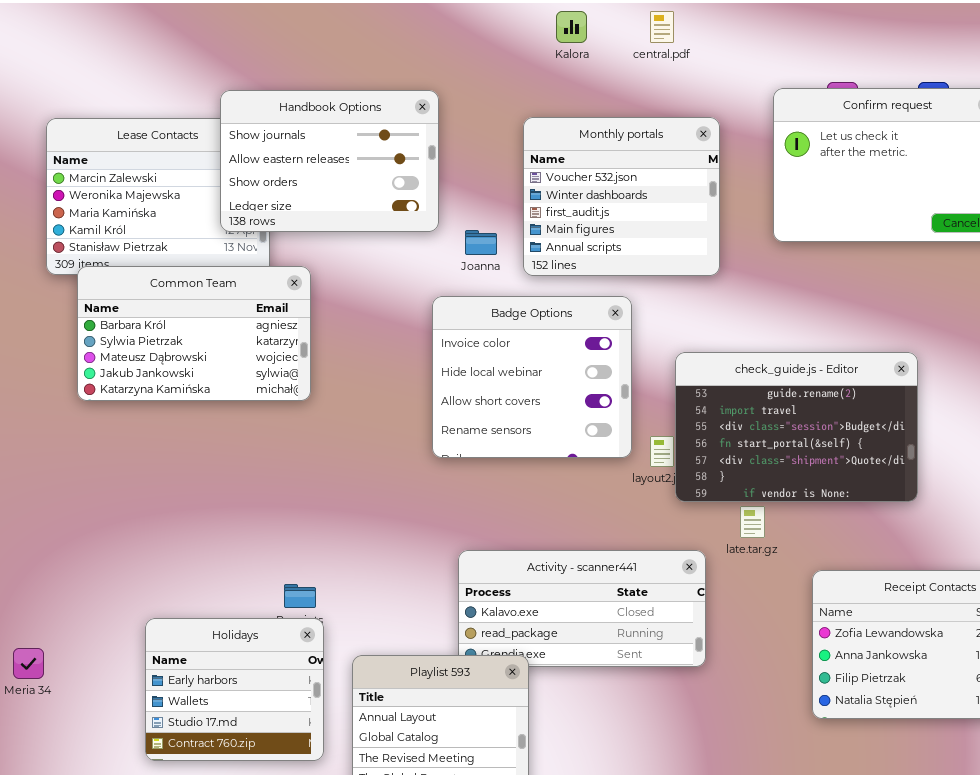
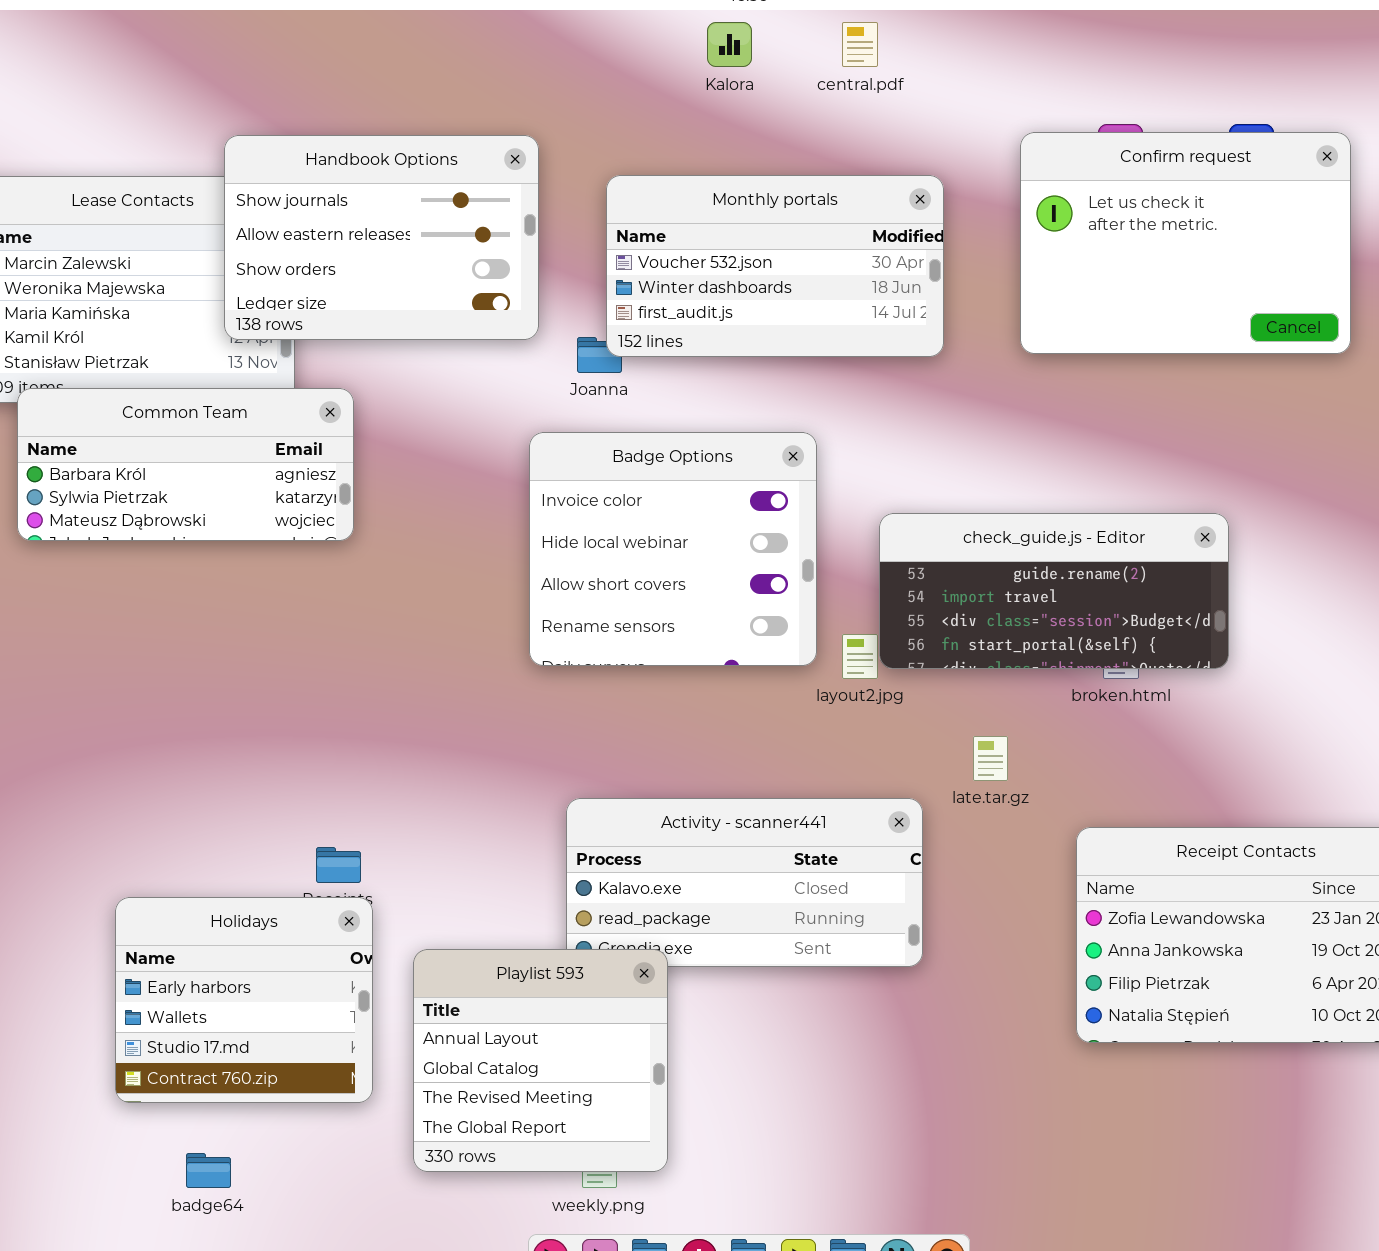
Monthly portals: [523,117,720,276] -> [606,175,944,357], resized
Common Team: [77,266,311,401] -> [17,388,354,541], resized
check_guide.js - Editor: [675,352,918,502] -> [879,513,1229,669], resized

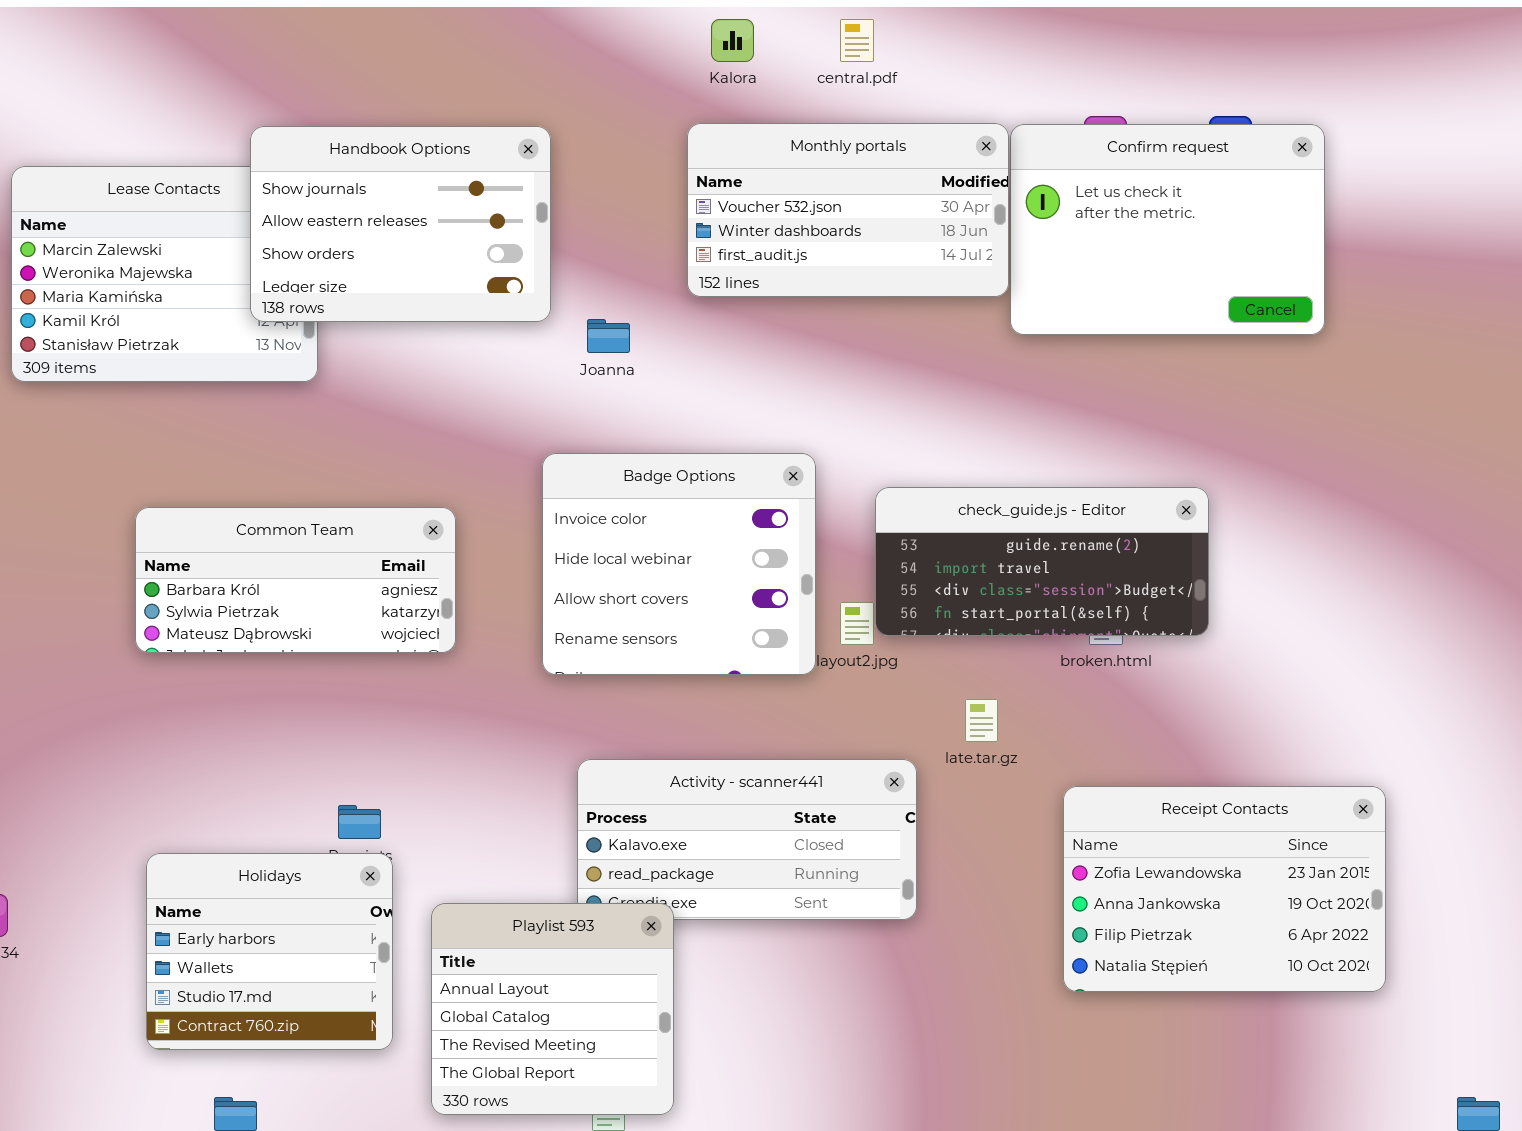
Monthly portals: [606,175,944,357] -> [687,123,1009,297], moved
Common Team: [17,388,354,541] -> [135,507,456,653], moved
Badge Options: [529,432,817,666] -> [542,453,816,675], moved

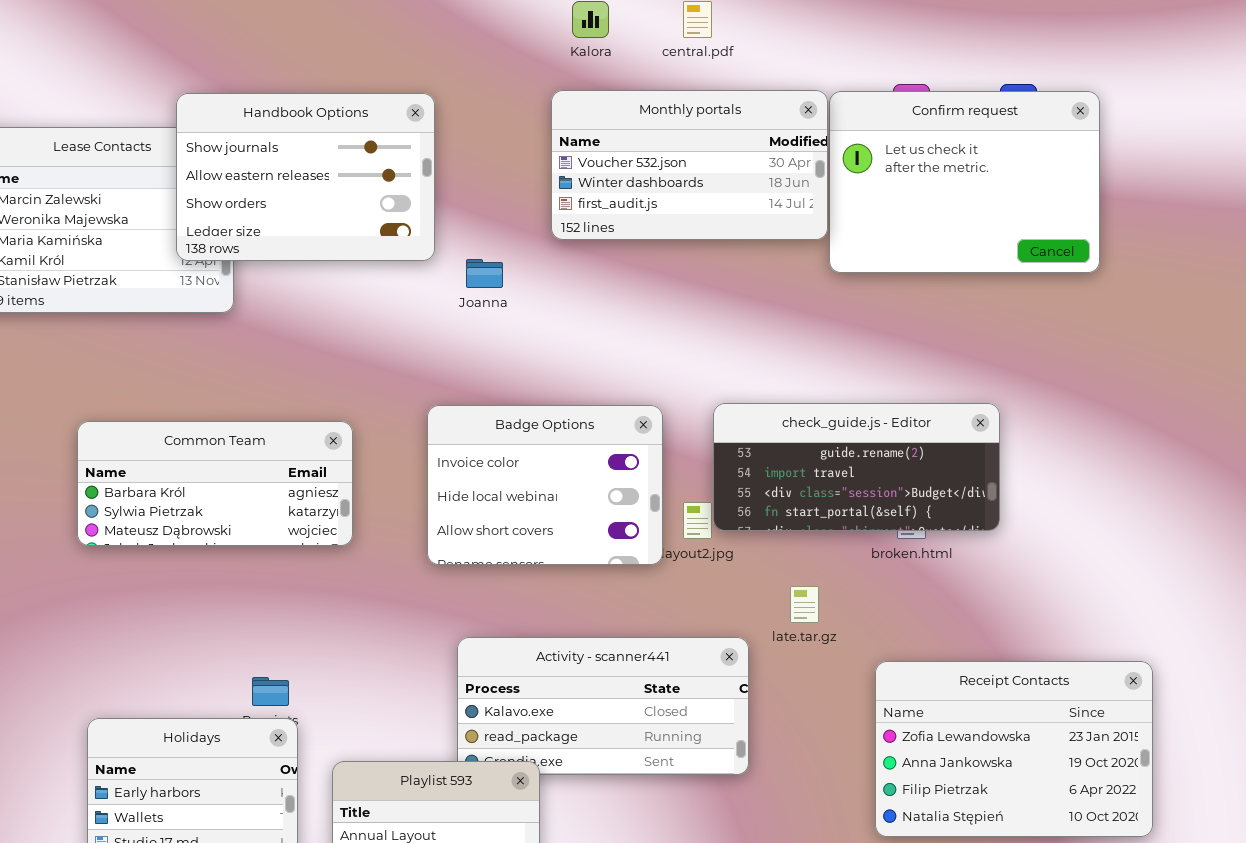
Badge Options: [542,453,816,675] -> [427,405,663,565], resized

